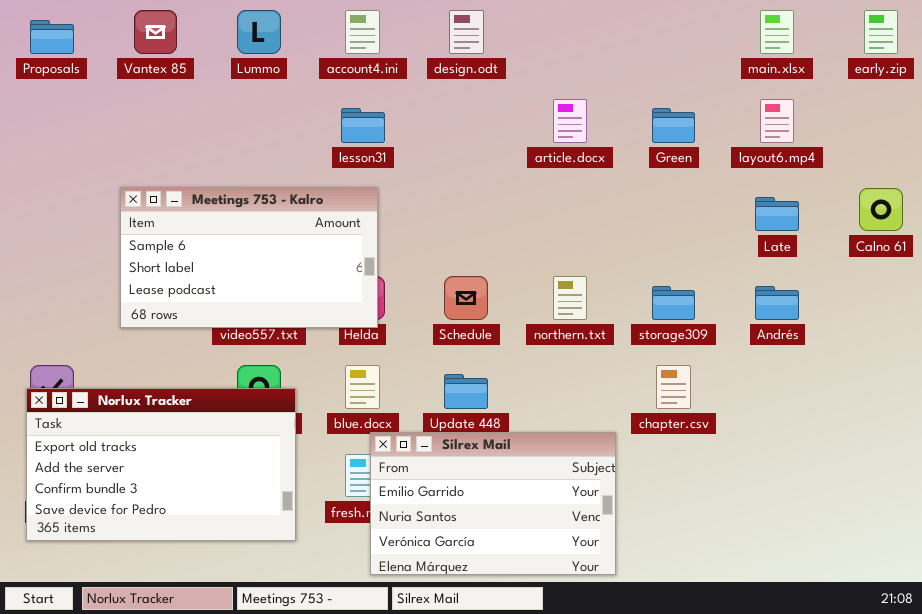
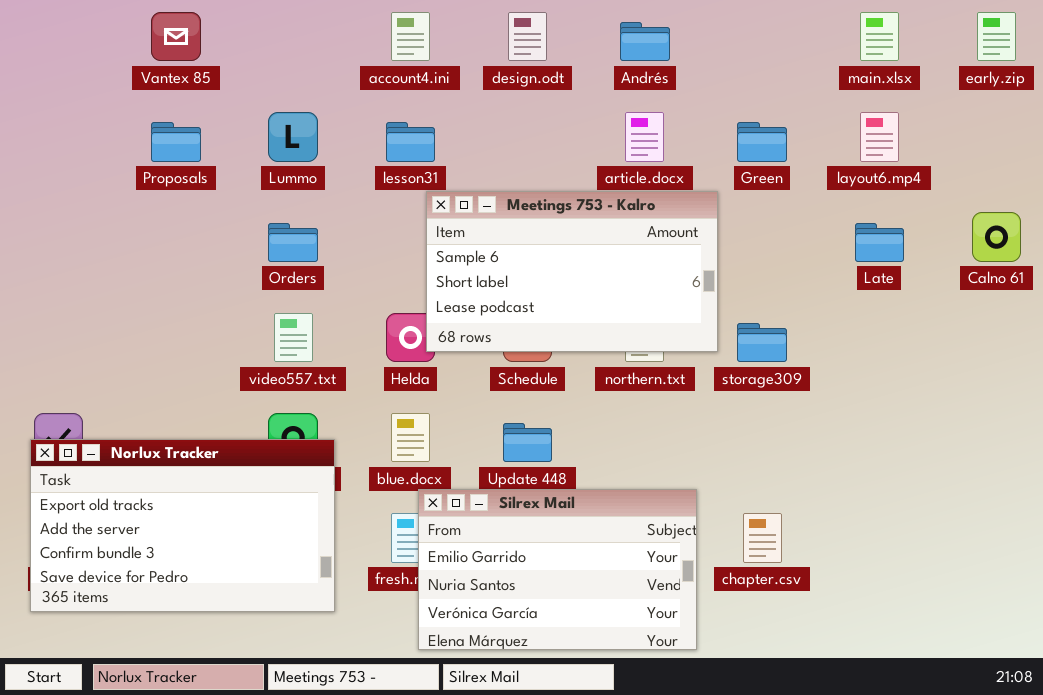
Lummo: [237,10,281,54] -> [268,112,318,162], moved
Proposals: [30,20,74,54] -> [151,122,201,162], moved
Meetings 753 - Kalro: [120,187,378,328] -> [426,191,718,352], moved
Andrés: [755,286,799,320] -> [620,22,670,61], moved
chapter.csv: [656,365,691,409] -> [743,513,782,563], moved

